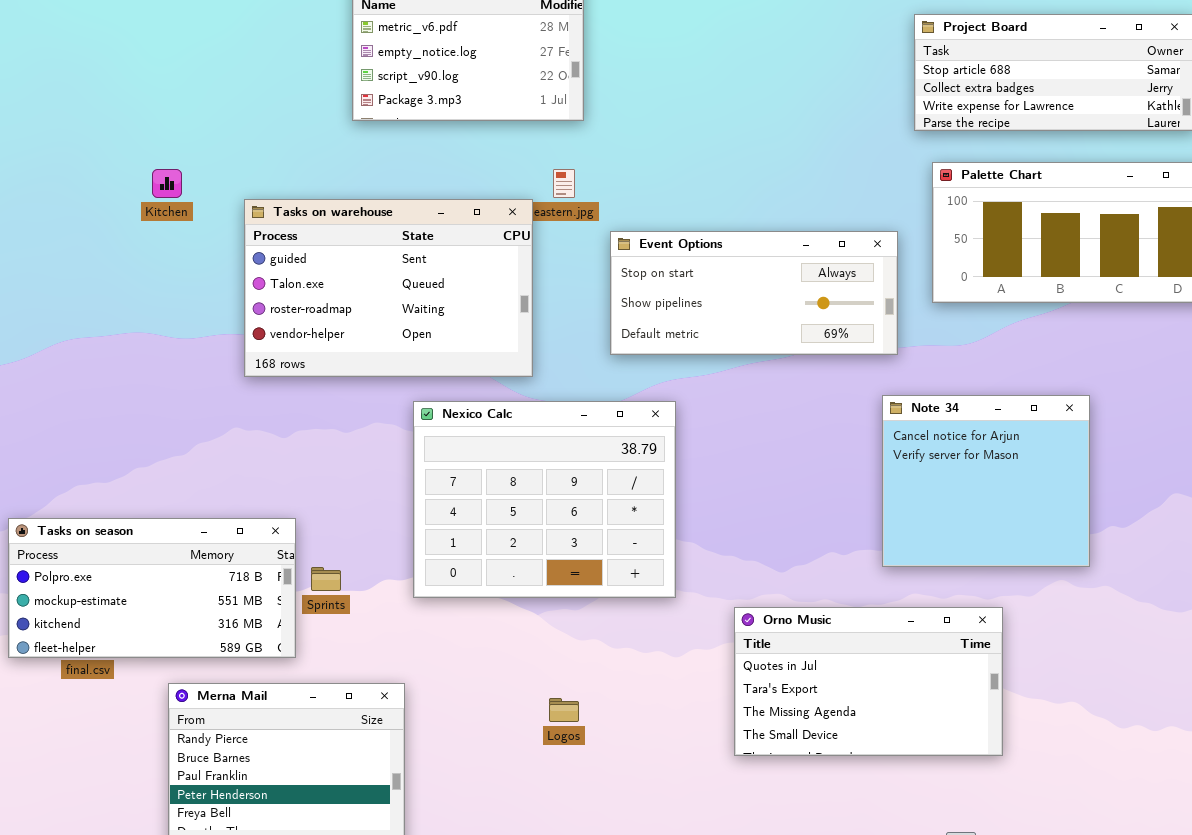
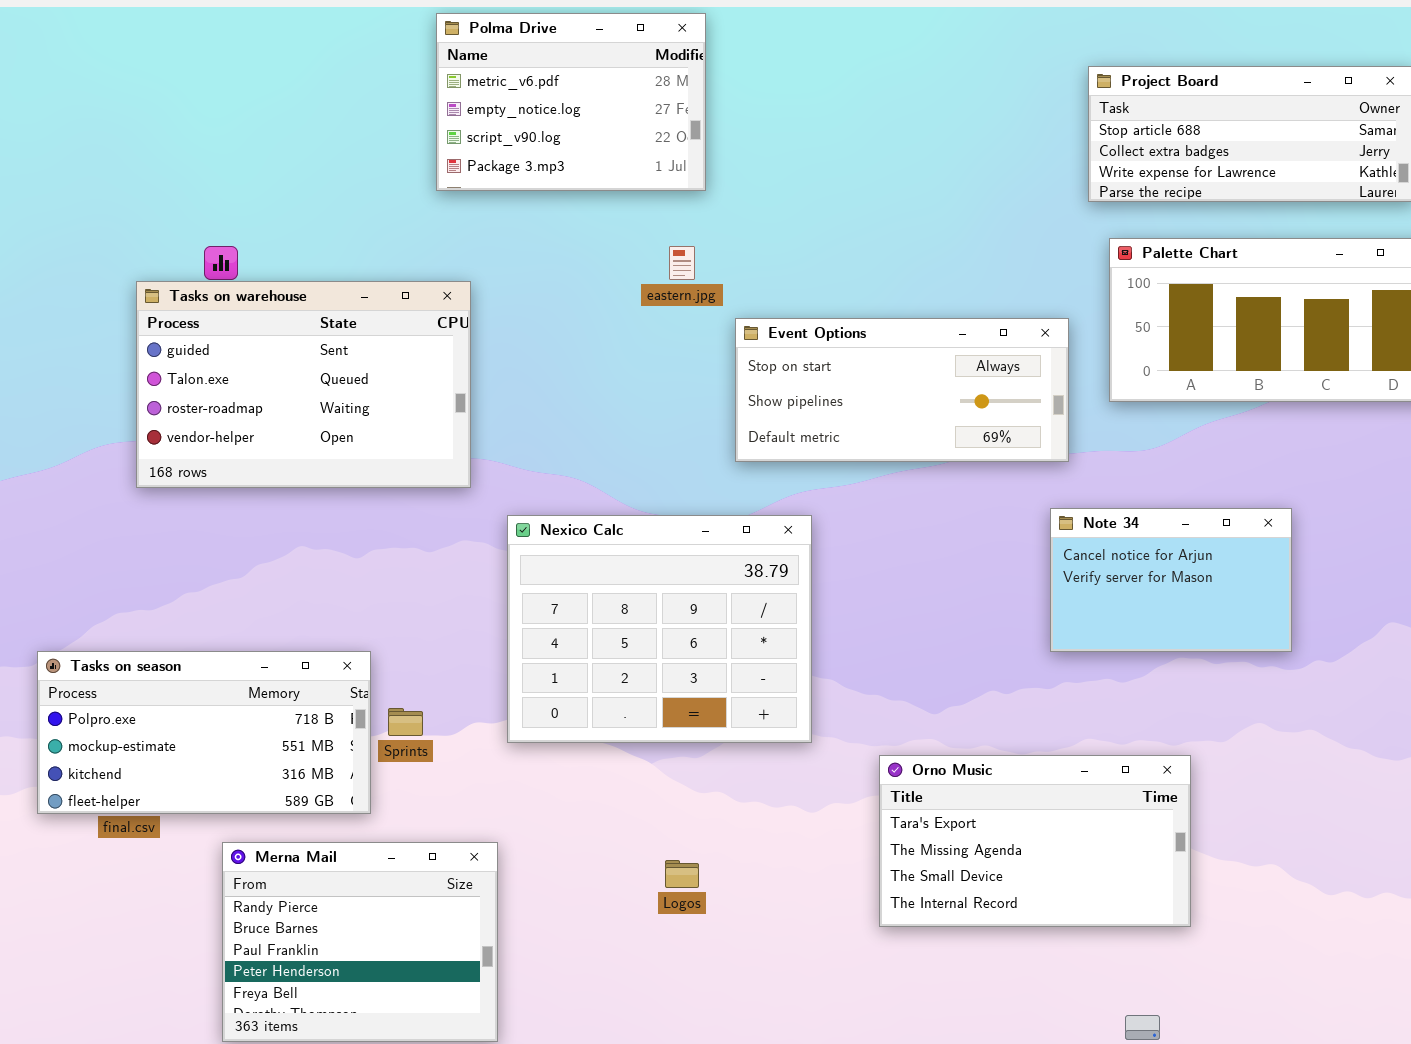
Tasks on warehouse: [244,199,533,377] -> [136,281,471,488], moved
Note 34: [882,395,1090,567] -> [1050,508,1292,652], resized
Orno Music: [734,607,1003,756] -> [879,755,1191,927], scrolled down 1 row

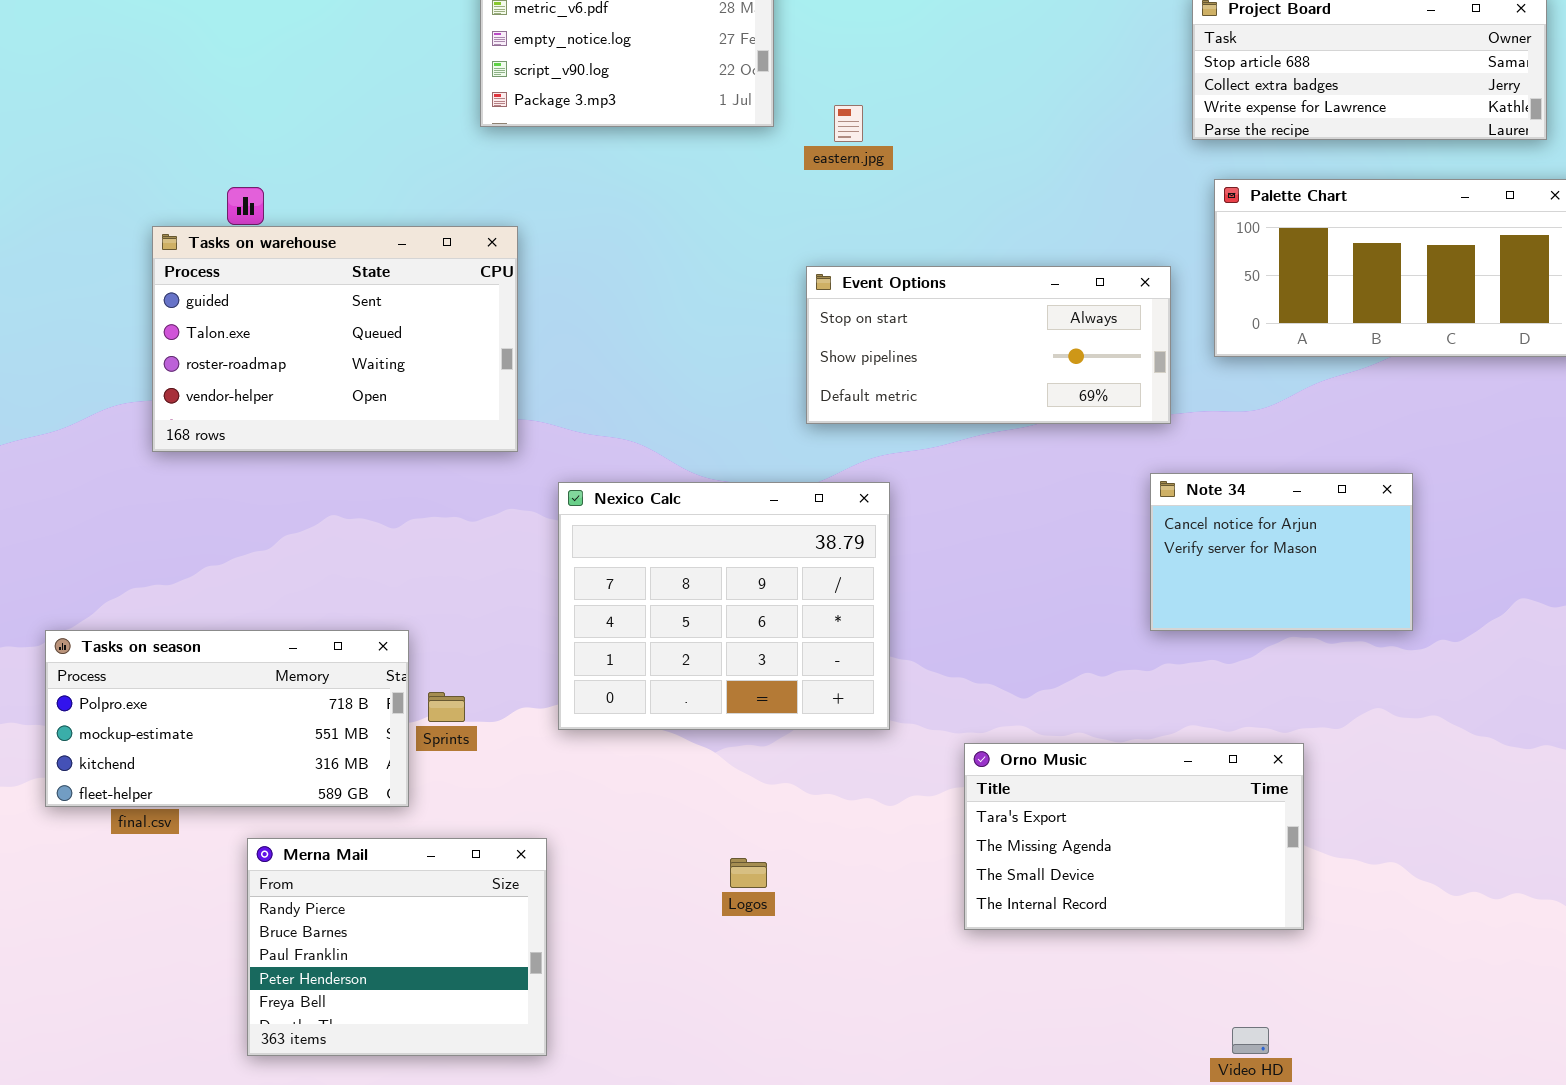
eastern.jpg: [669,246,695,280] -> [834,105,863,142], moved

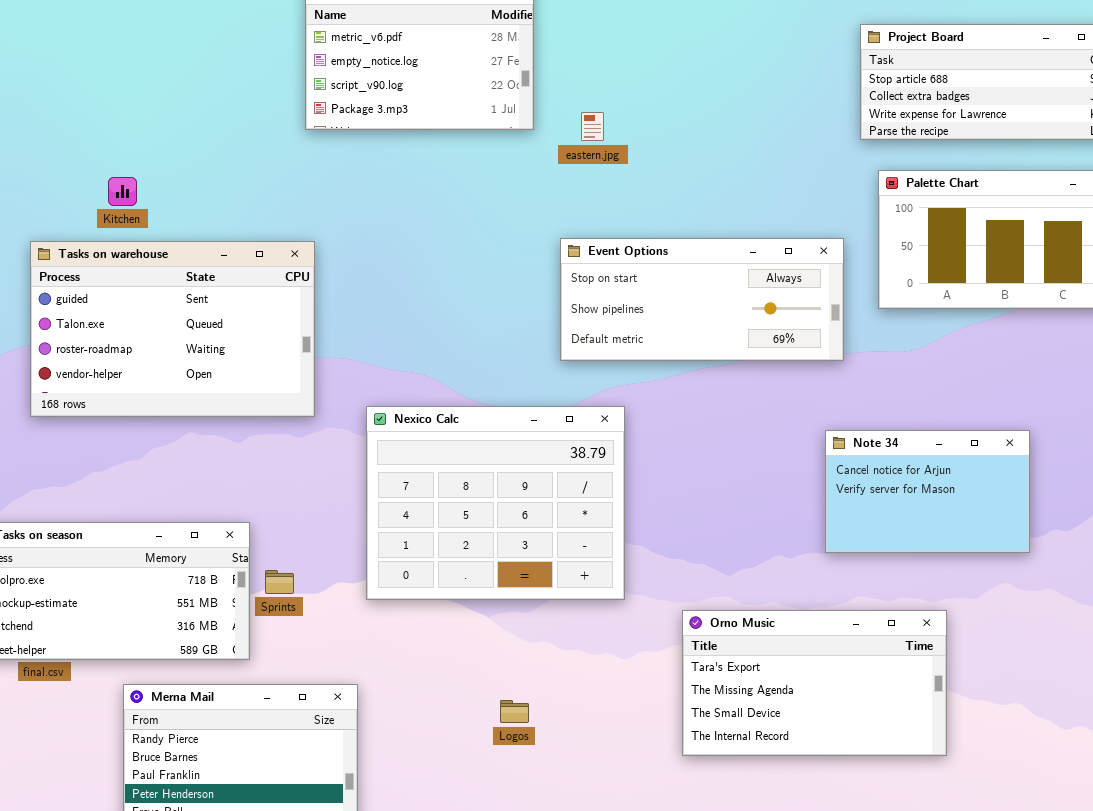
Tasks on warehouse: [152,226,518,452] -> [30,241,315,417], moved
Note 34: [1150,473,1413,631] -> [825,430,1030,553], moved

